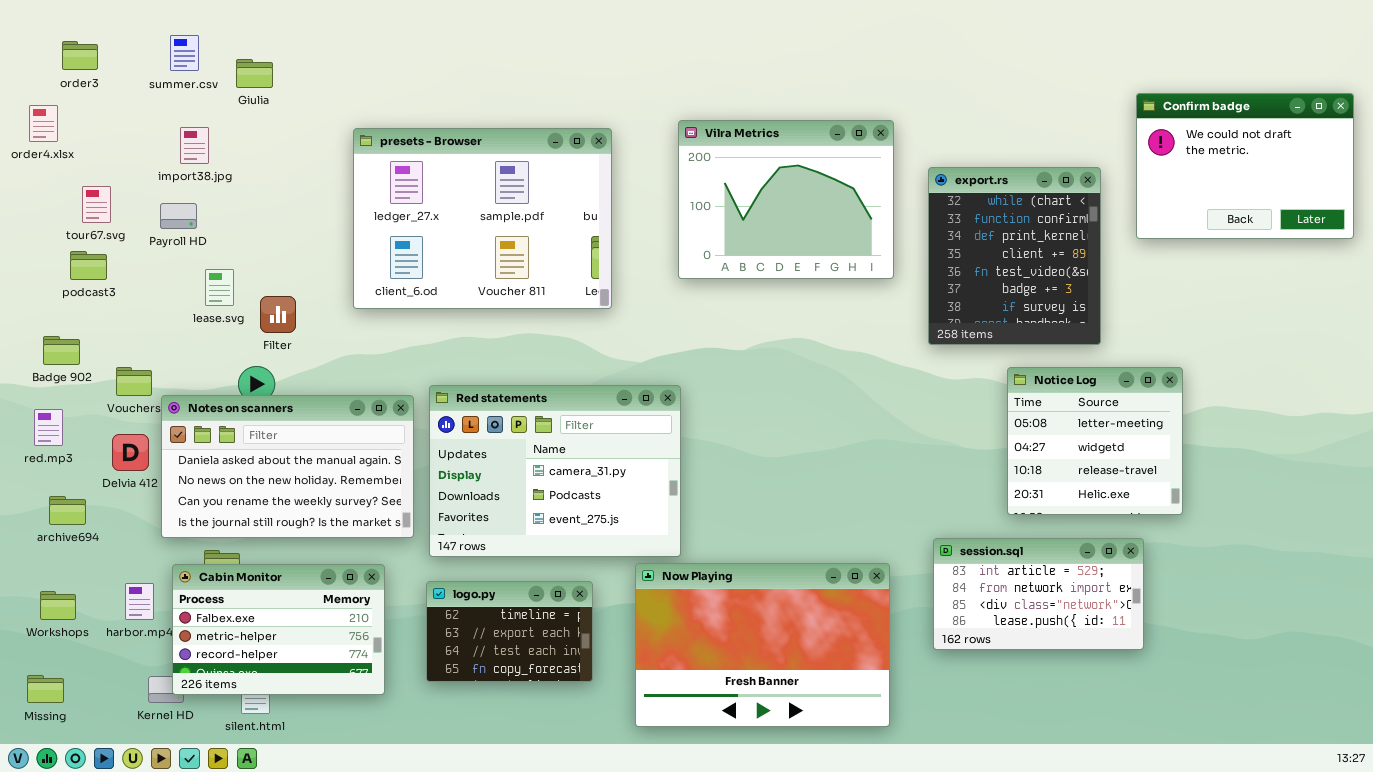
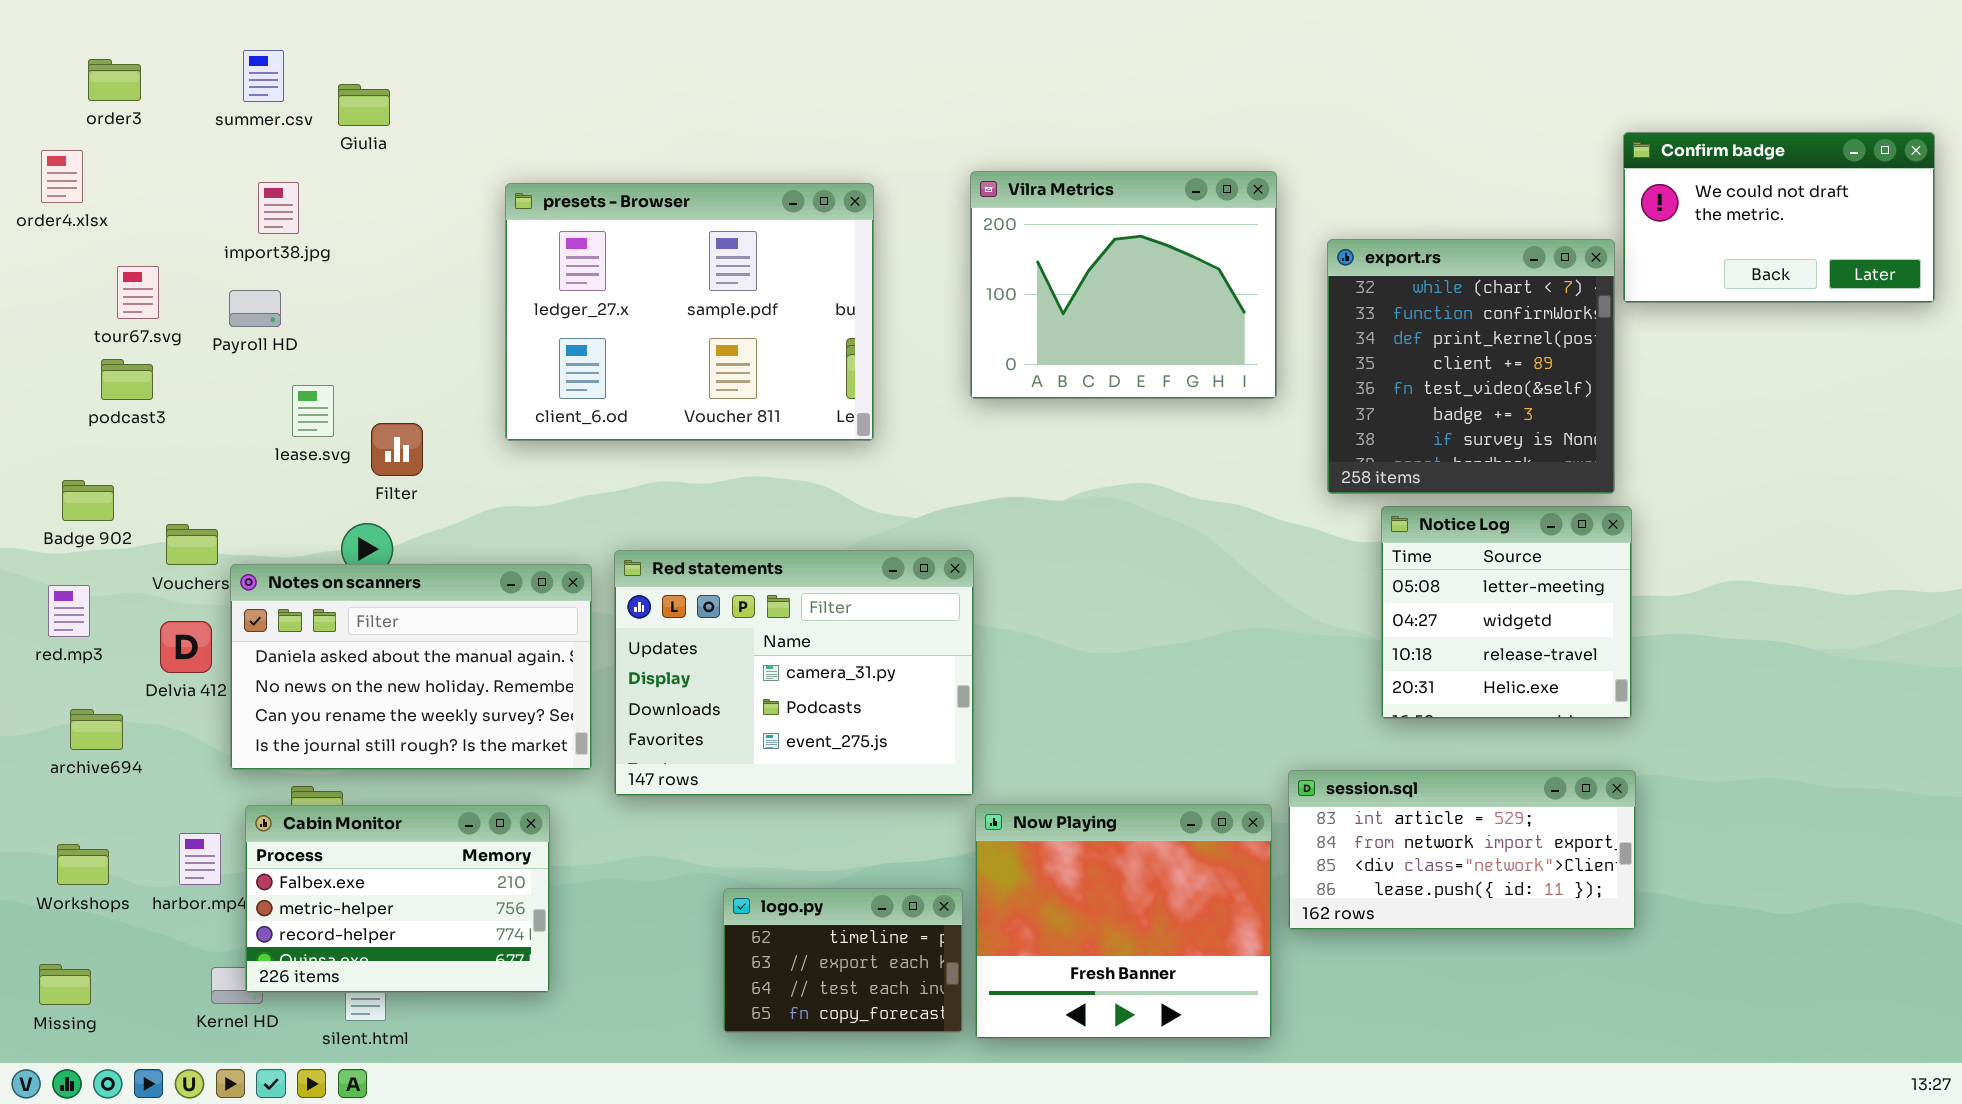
Confirm badge: [1136,93,1354,239] -> [1623,132,1935,303], resized
export.rs: [928,167,1101,345] -> [1327,239,1615,494], resized
Notice Log: [1007,367,1183,515] -> [1381,506,1632,719], moved
session.sql: [933,538,1144,650] -> [1288,770,1636,930], resized
Now Playing: [635,563,890,727] -> [975,804,1272,1039], resized
logo.py: [426,581,593,682] -> [723,888,963,1033], moved

